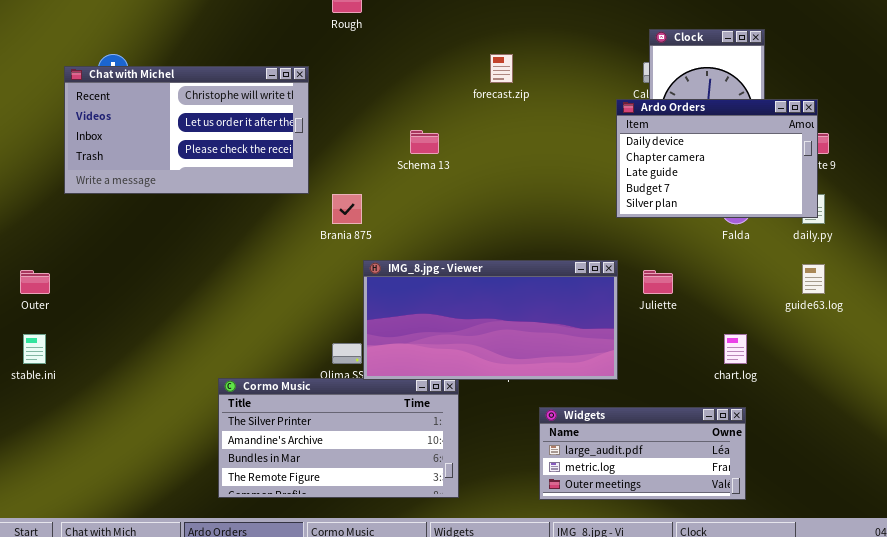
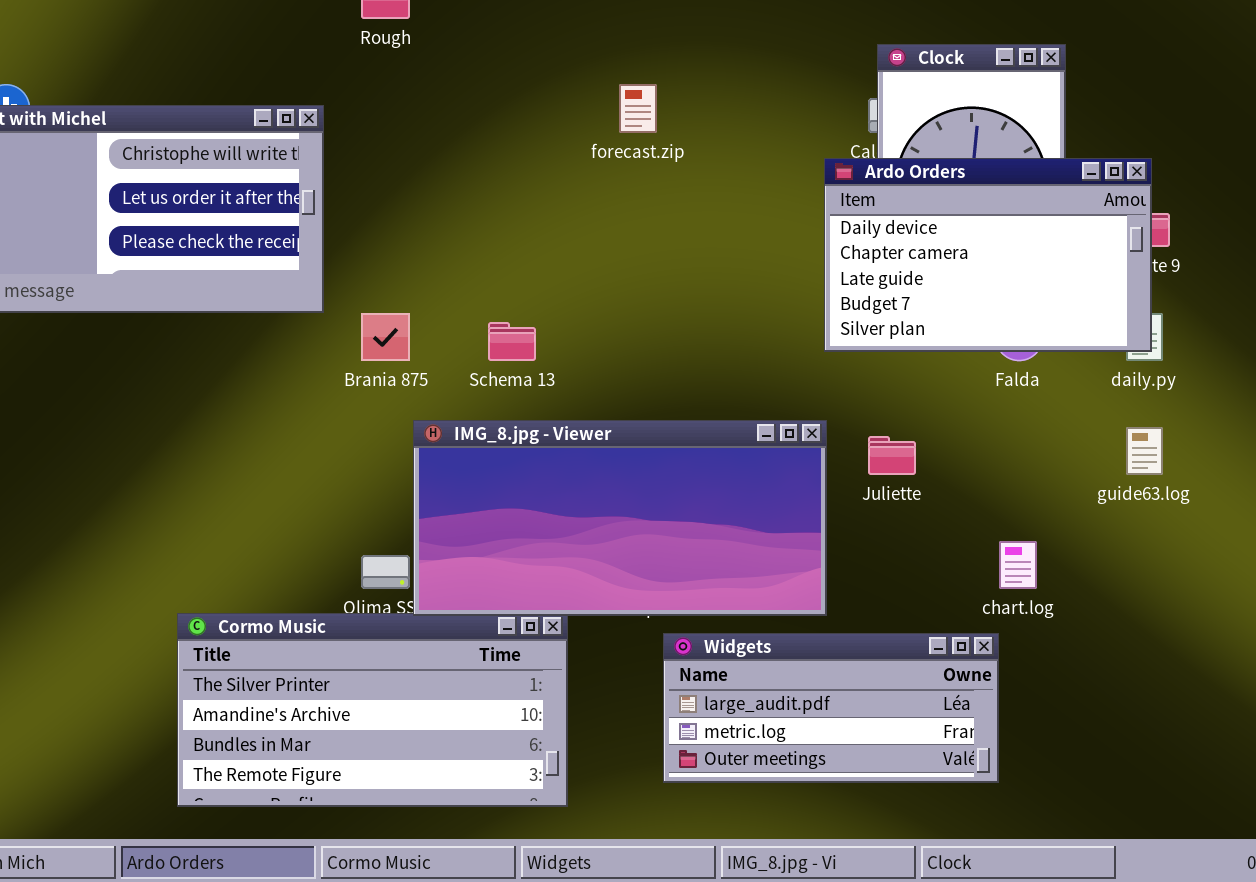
Schema 13: [410,130,439,154] -> [488,322,536,361], moved
Widgets: [539,407,746,500] -> [663,633,999,783], moved

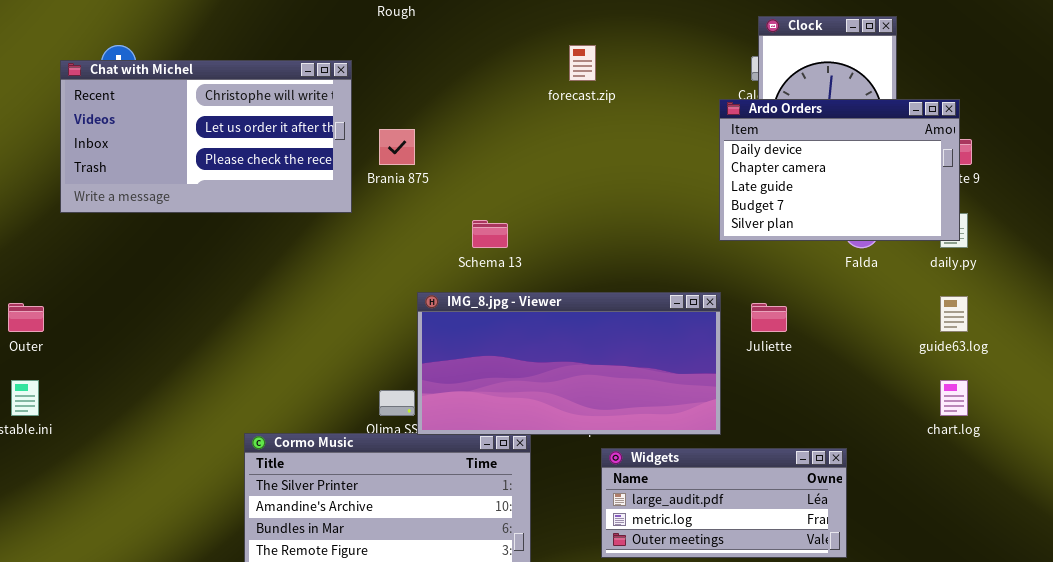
Brania 875: [361,313,410,361] -> [379,129,415,165], moved
chart.log: [999,541,1037,589] -> [940,380,968,416], moved

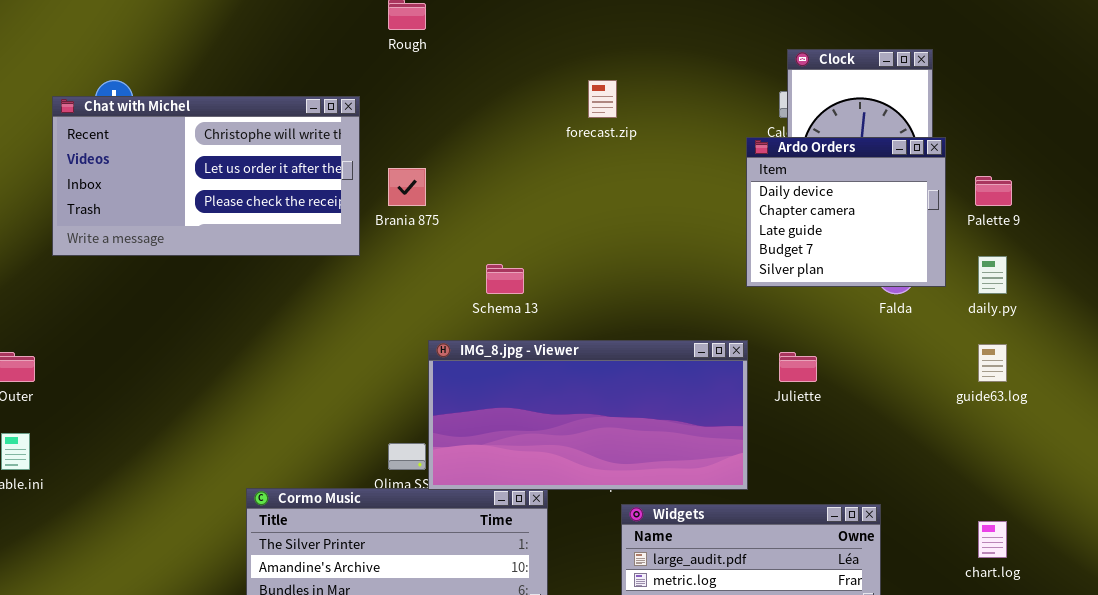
Ardo Orders: [719,99,960,241] -> [746,137,946,287], resized
chart.log: [940,380,968,416] -> [978,521,1007,558], moved

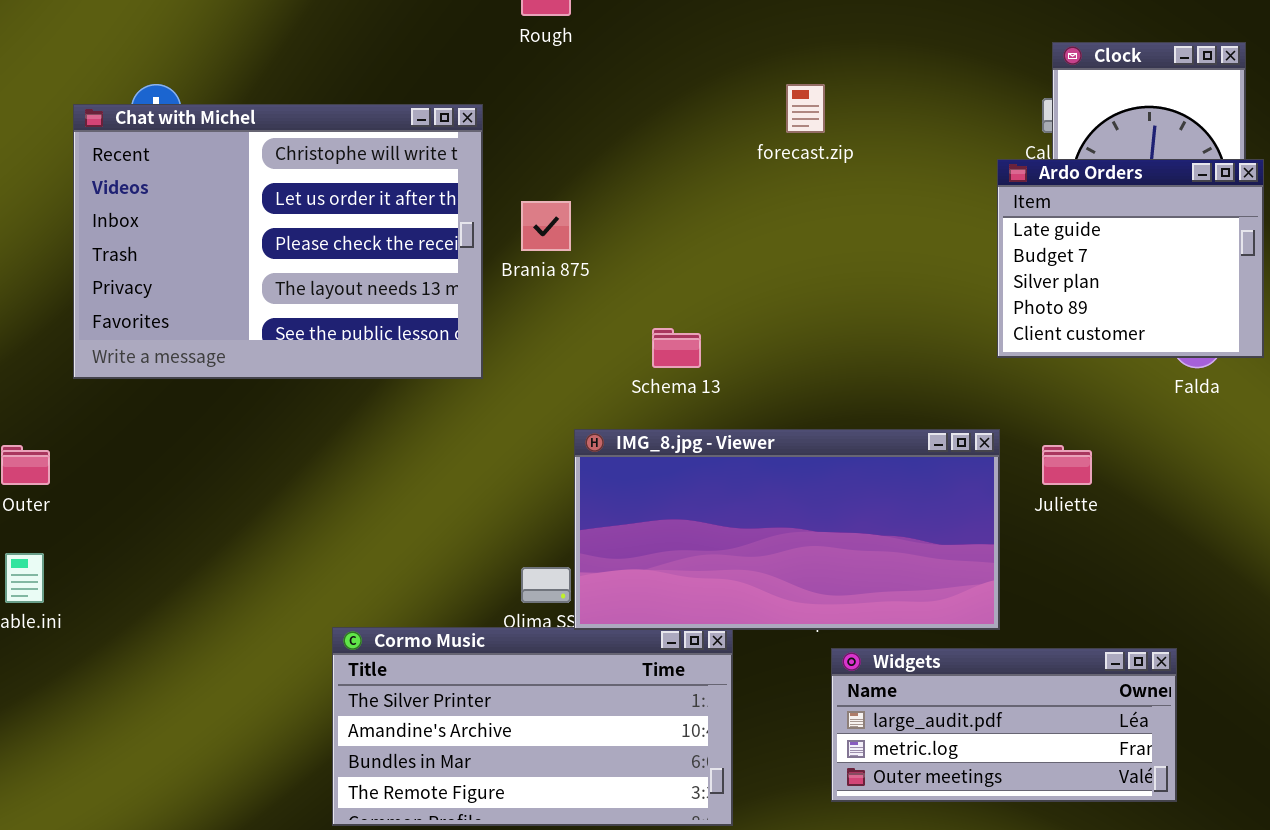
Chat with Michel: [52,96,360,256] -> [73,104,483,379], resized
Ardo Orders: [746,137,946,287] -> [997,159,1264,358], scrolled down 2 rows

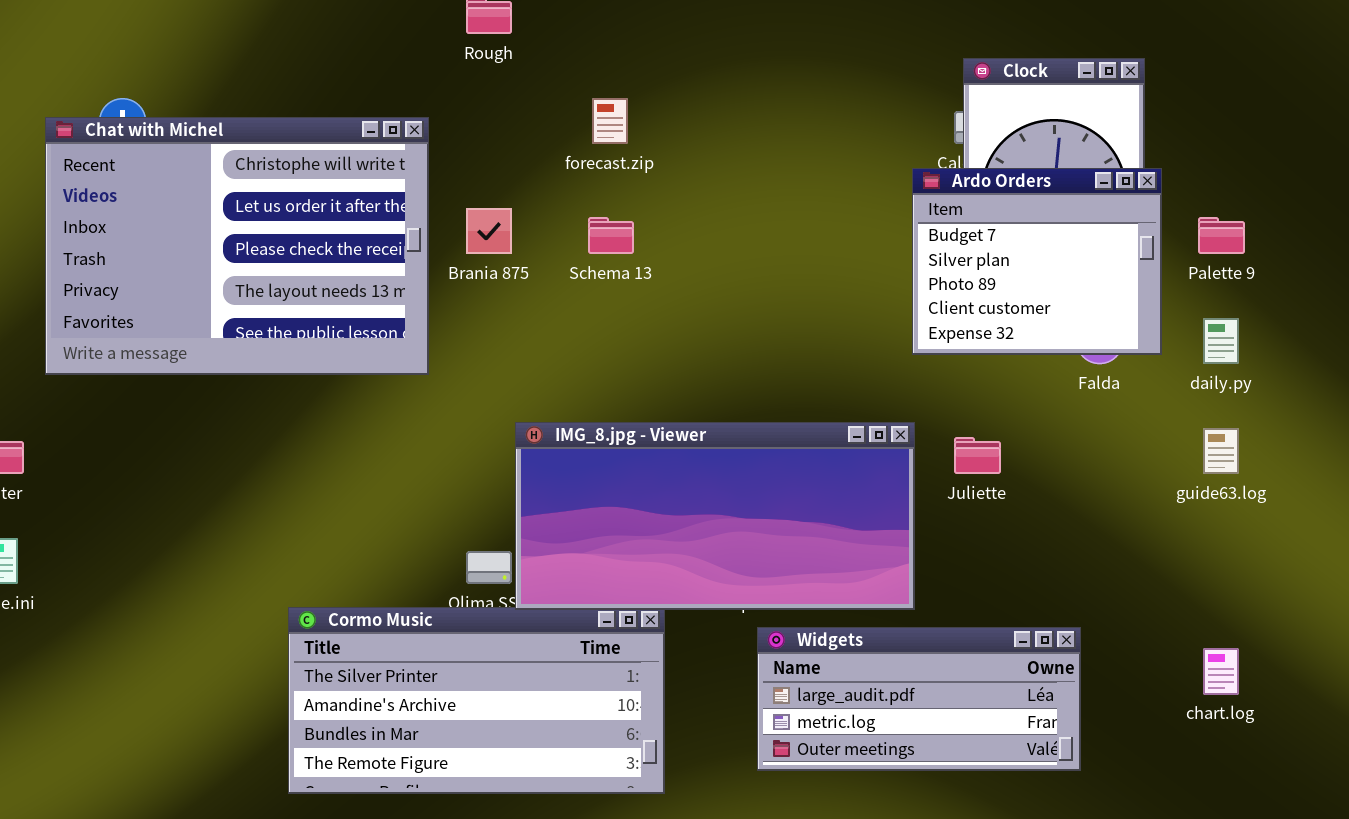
forecast.zip: [786,84,825,133] -> [592,98,628,144], moved
Ardo Orders: [997,159,1264,358] -> [912,168,1162,355], scrolled down 1 row
Schema 13: [652,328,701,368] -> [588,217,634,254], moved

